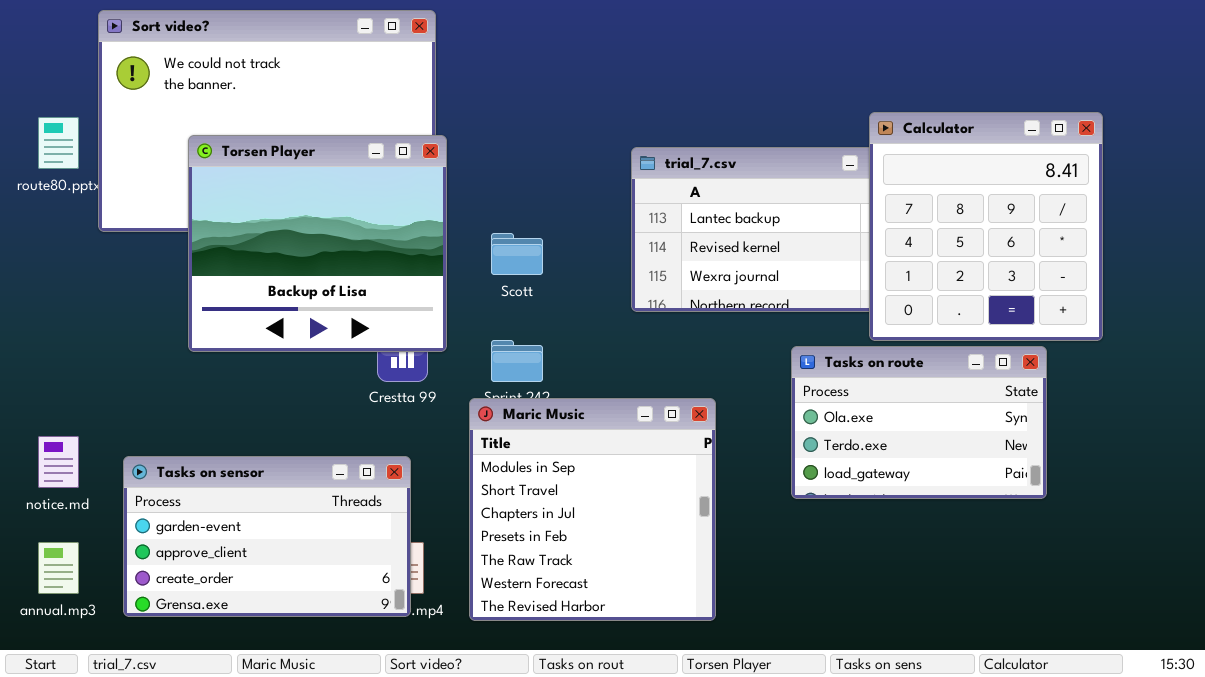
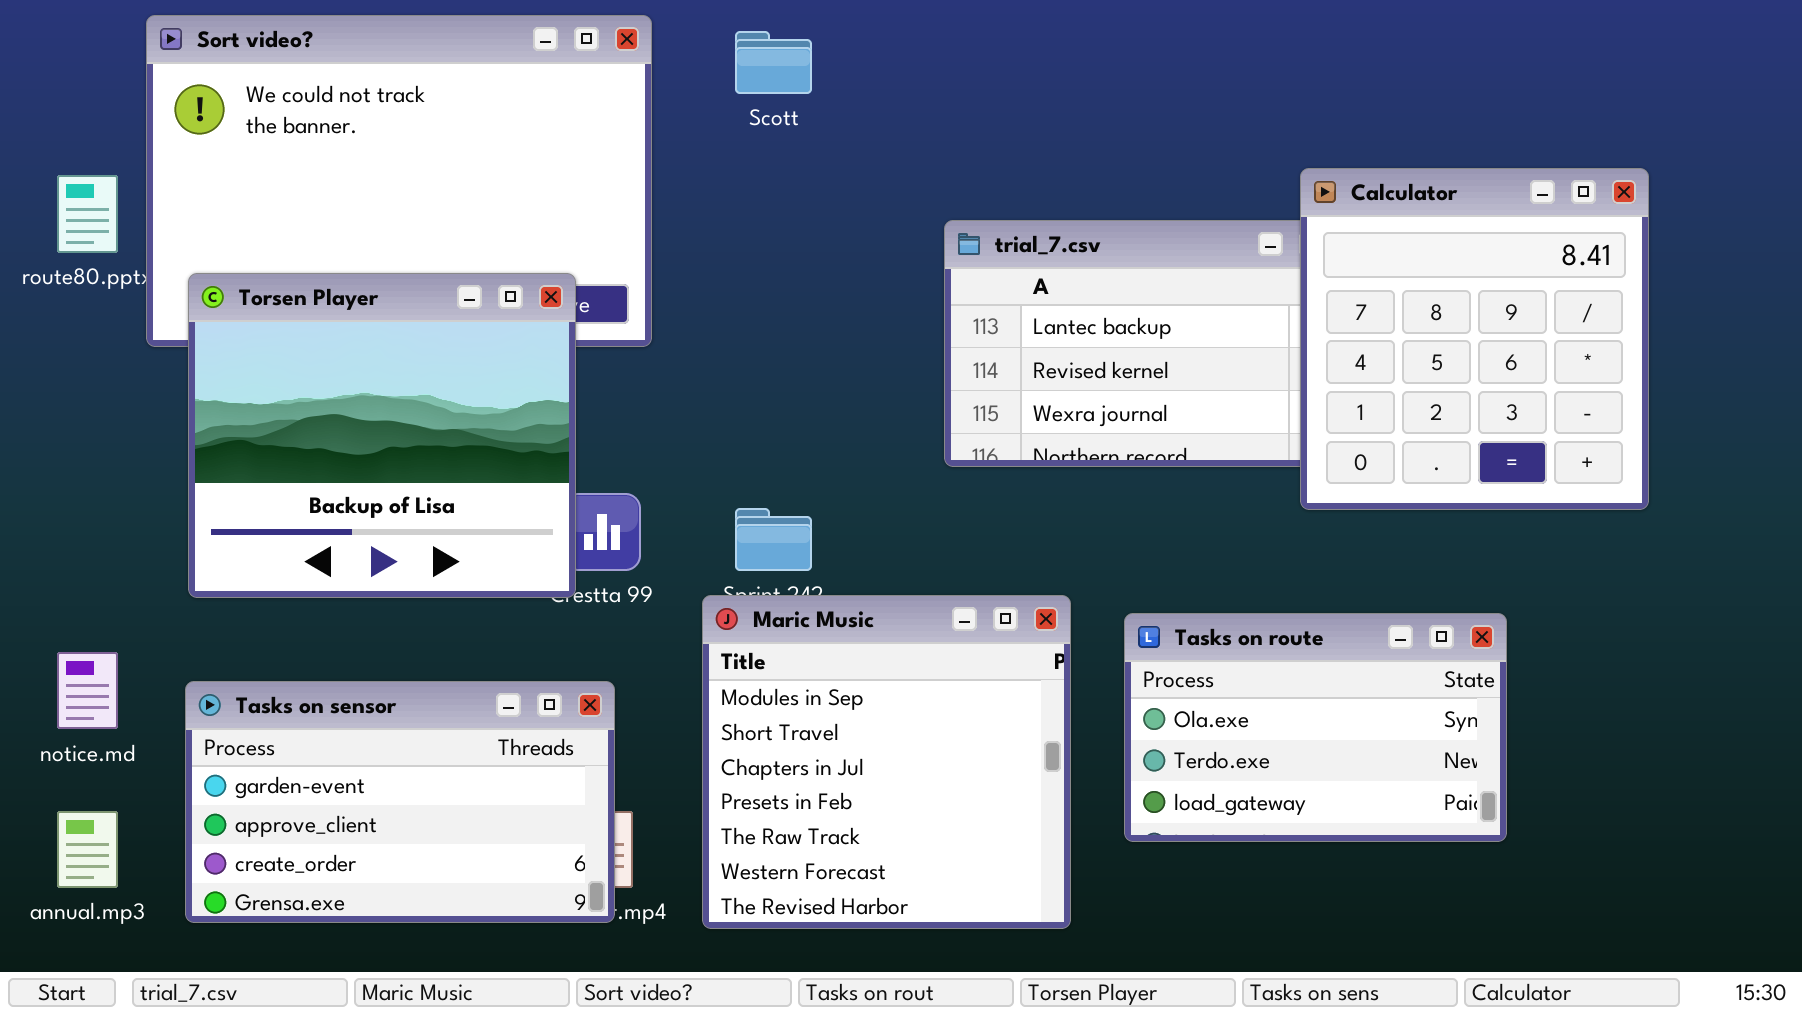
Torsen Player: [188,135,447,352] -> [188,273,576,598], moved
Scott: [491,233,543,275] -> [735,31,812,94], moved
Tasks on route: [791,346,1047,499] -> [1124,613,1507,842], moved

